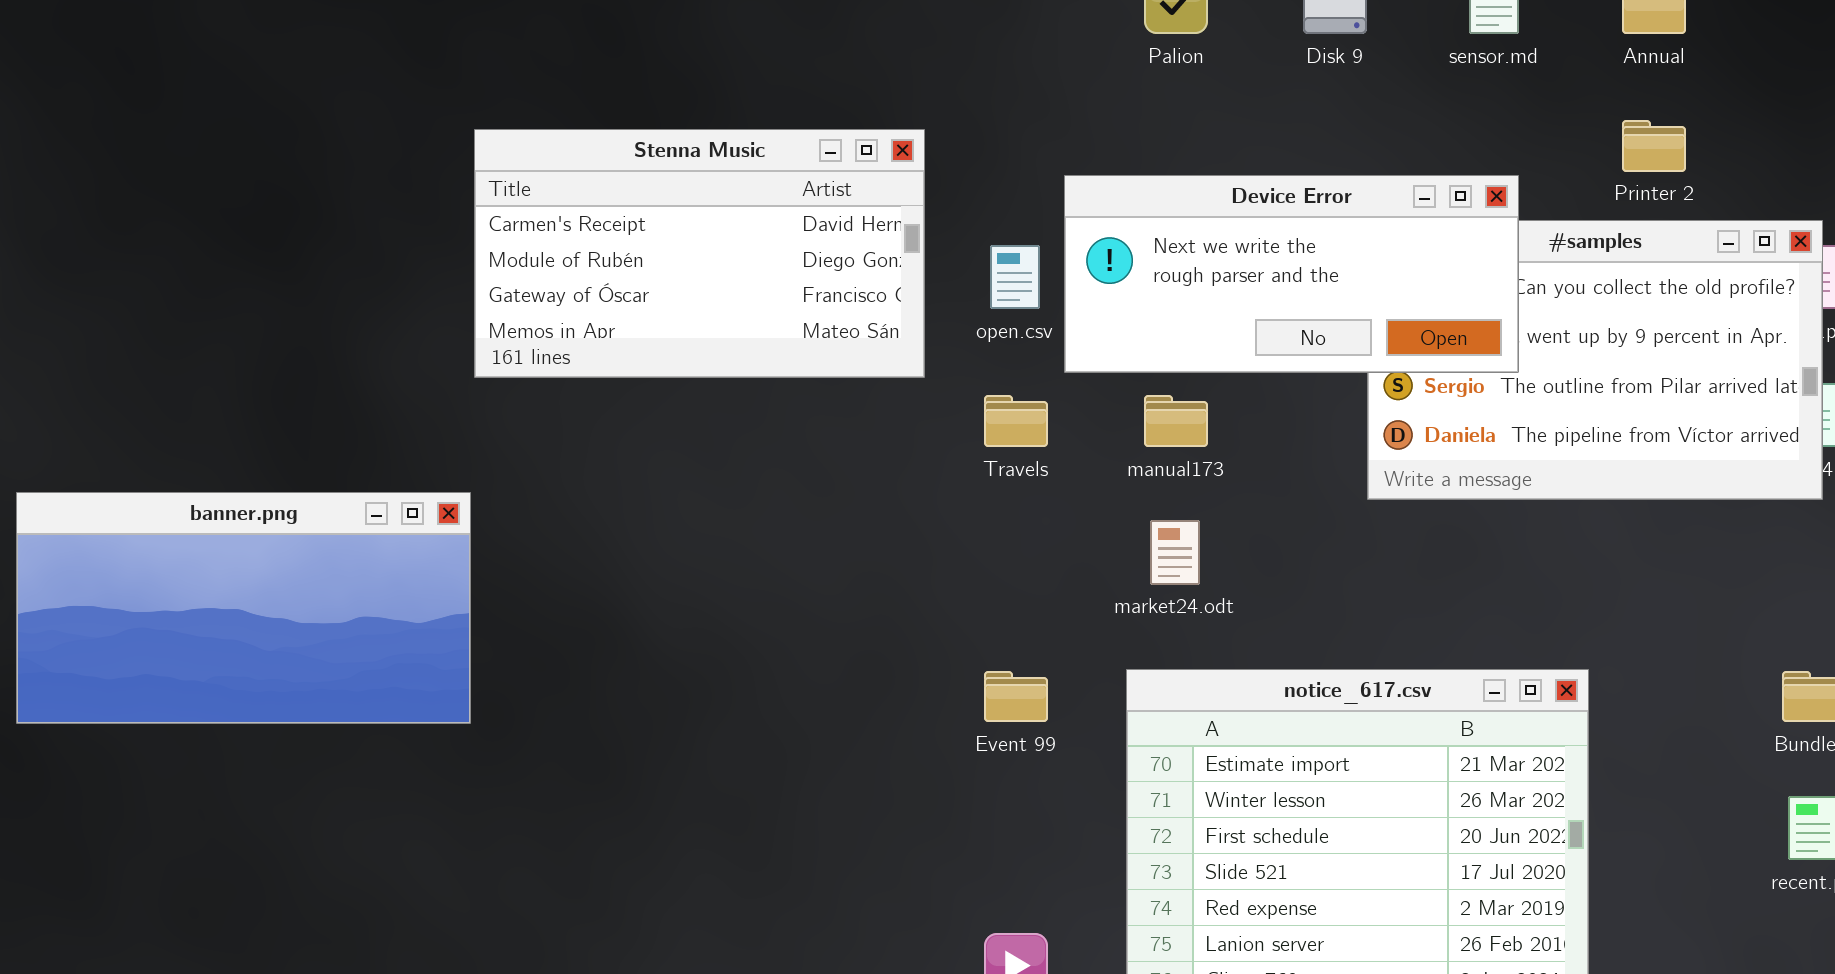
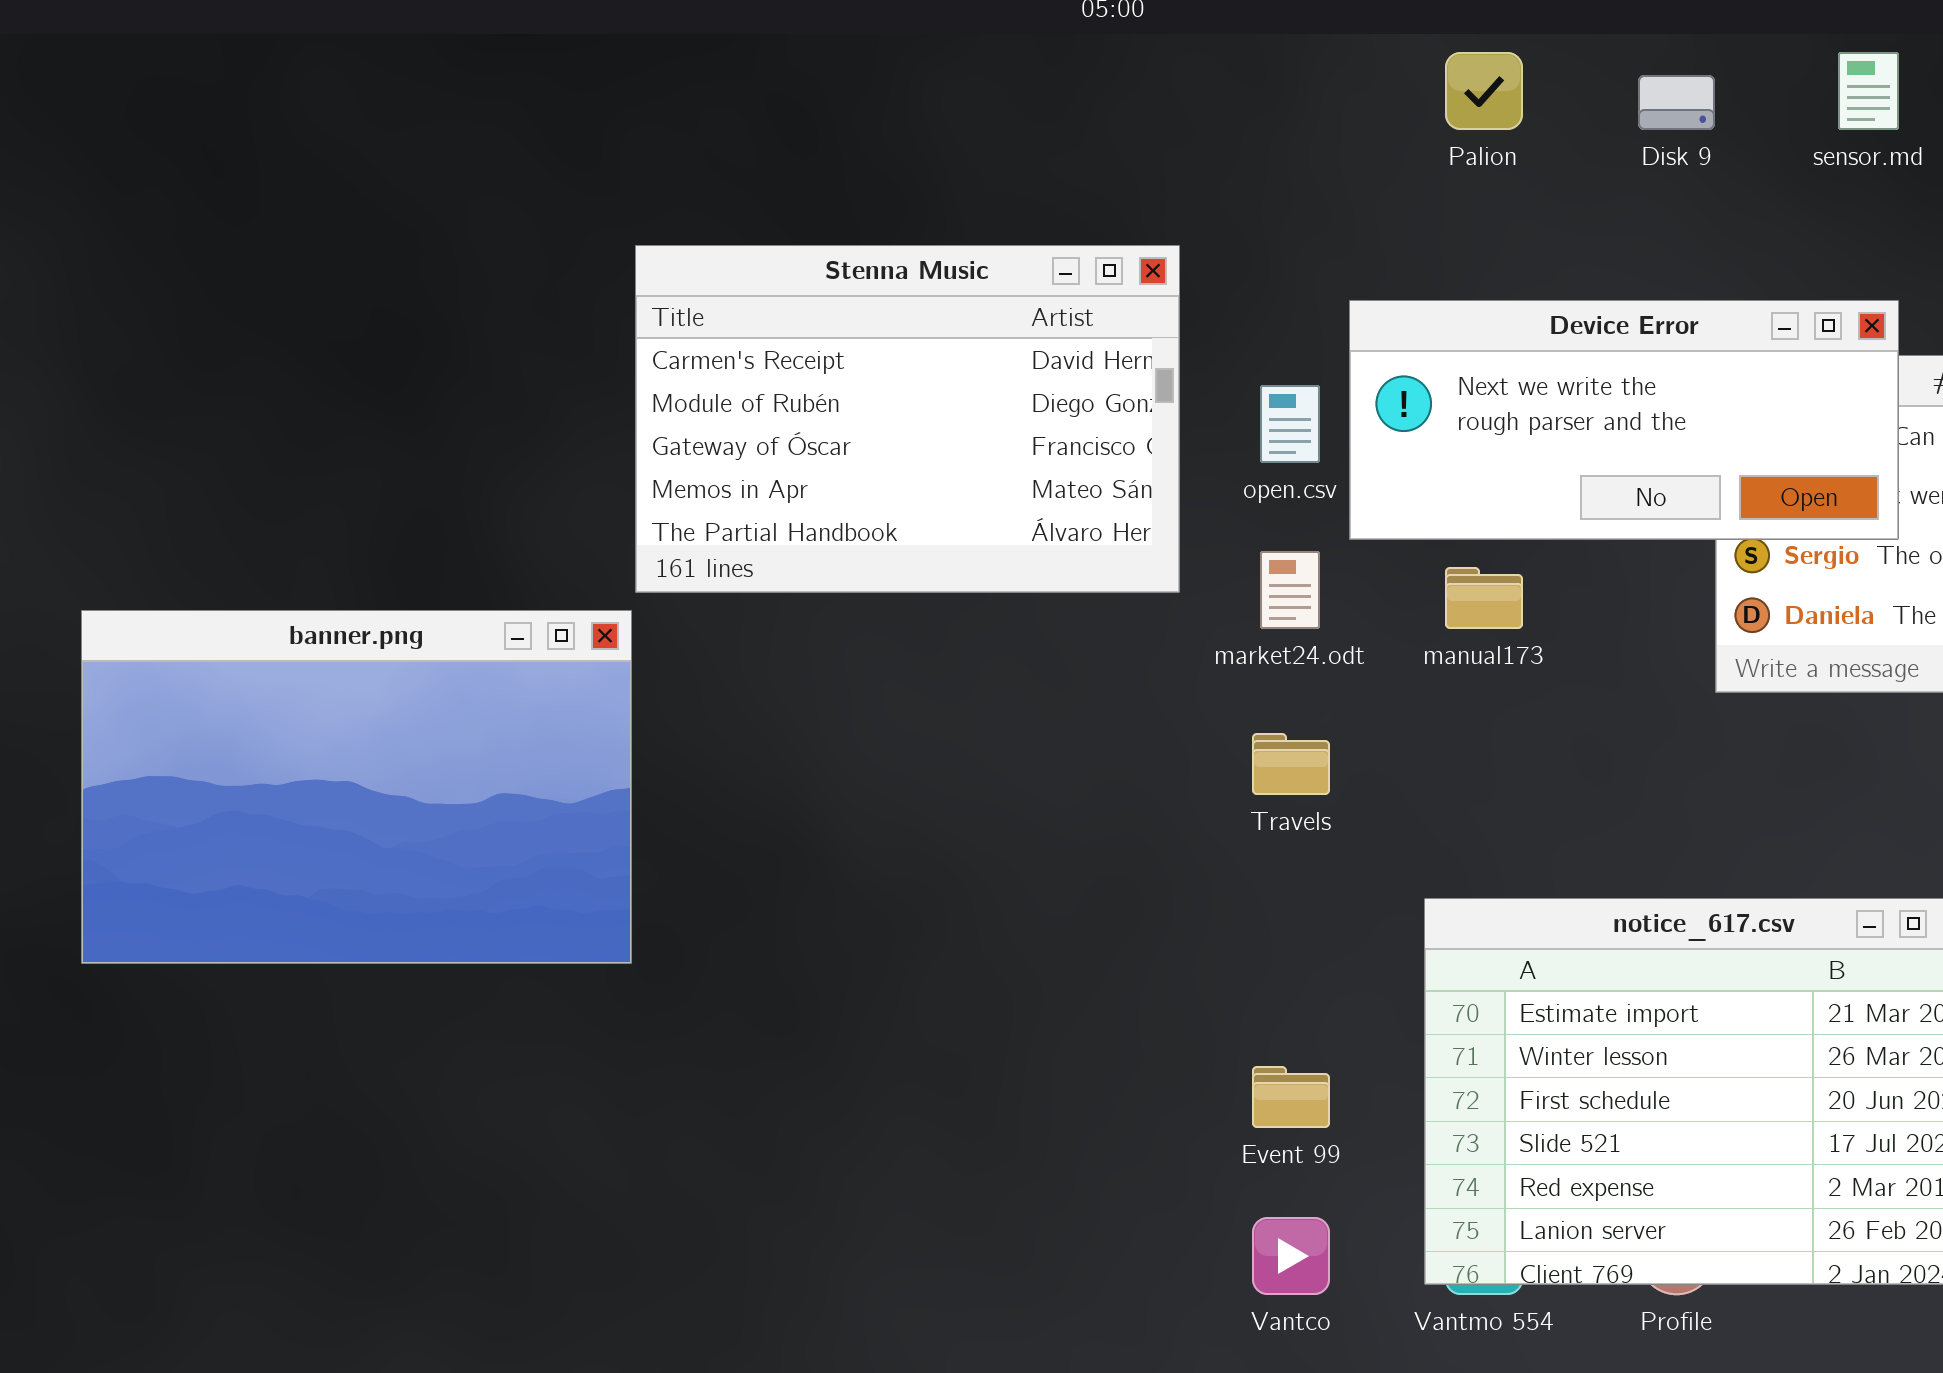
Stenna Music: [474,129,925,378] -> [635,245,1180,593], resized
Travels: [984,395,1048,447] -> [1252,733,1330,795], moved
banner.png: [16,492,471,724] -> [81,610,632,964], resized
market24.odt: [1150,520,1200,585] -> [1260,551,1320,629], moved
Event 99: [984,671,1048,722] -> [1252,1066,1330,1128], moved

